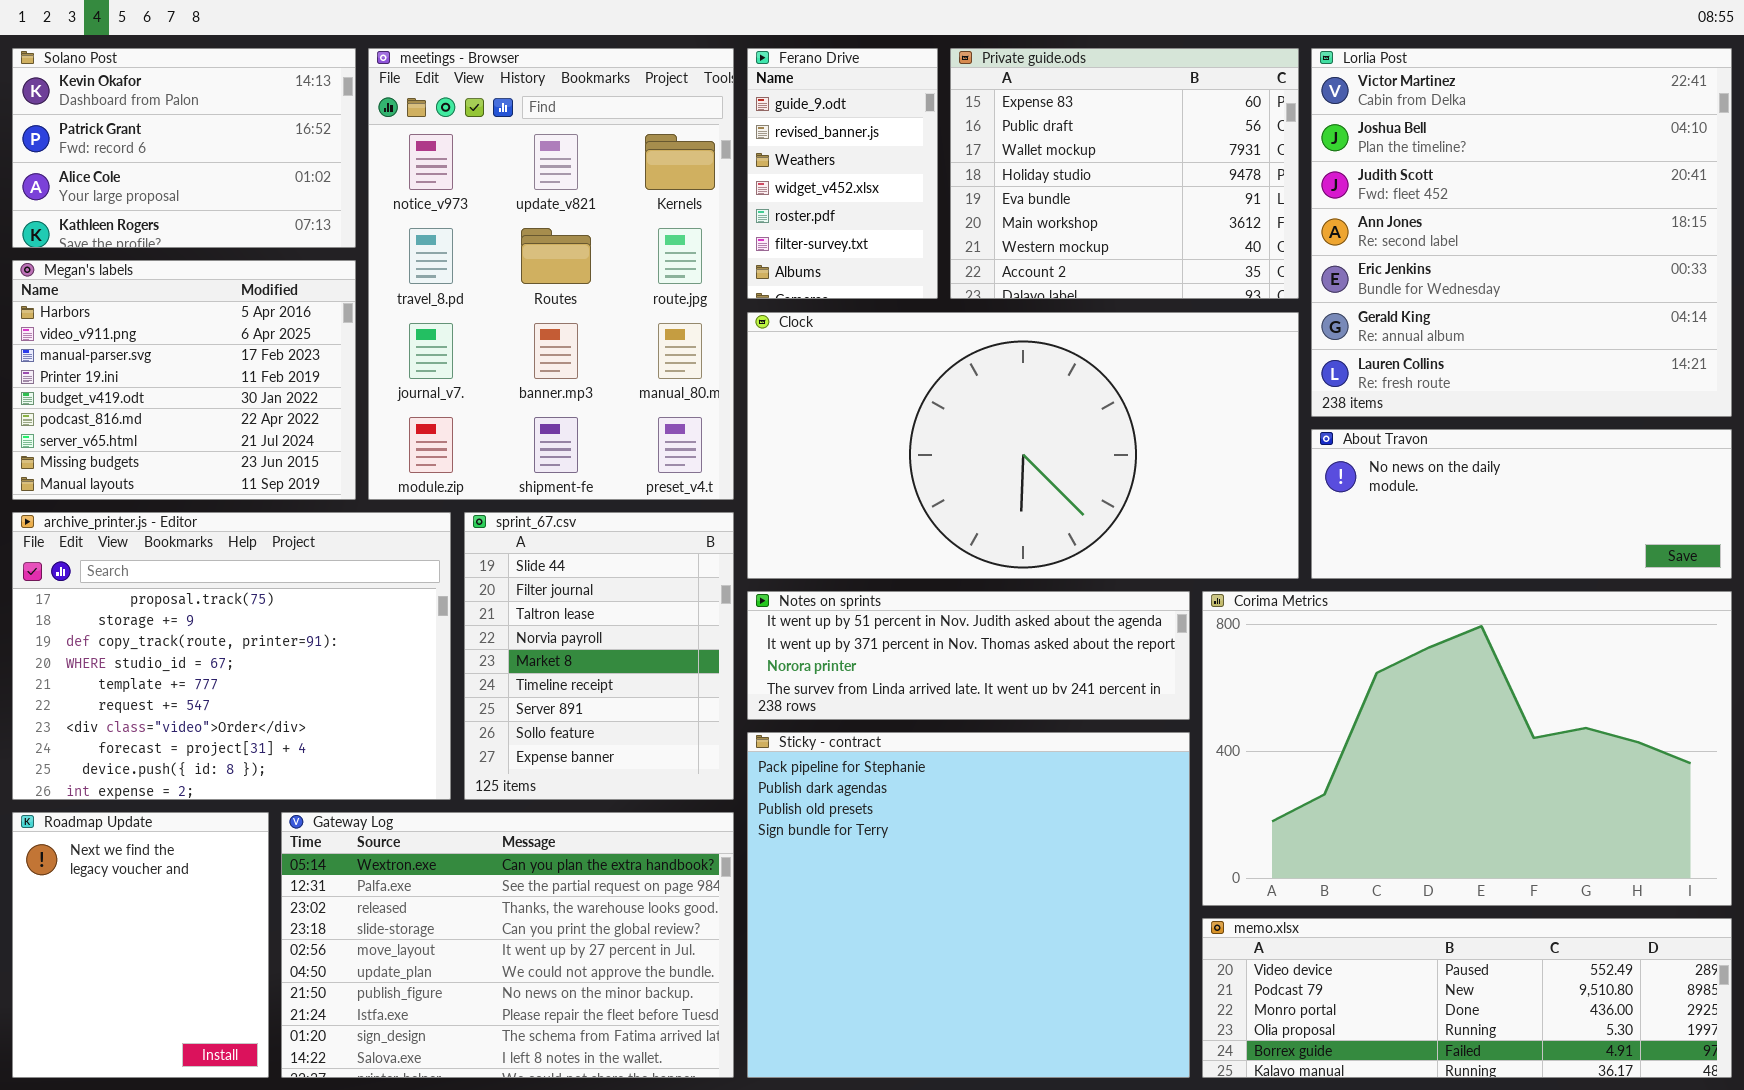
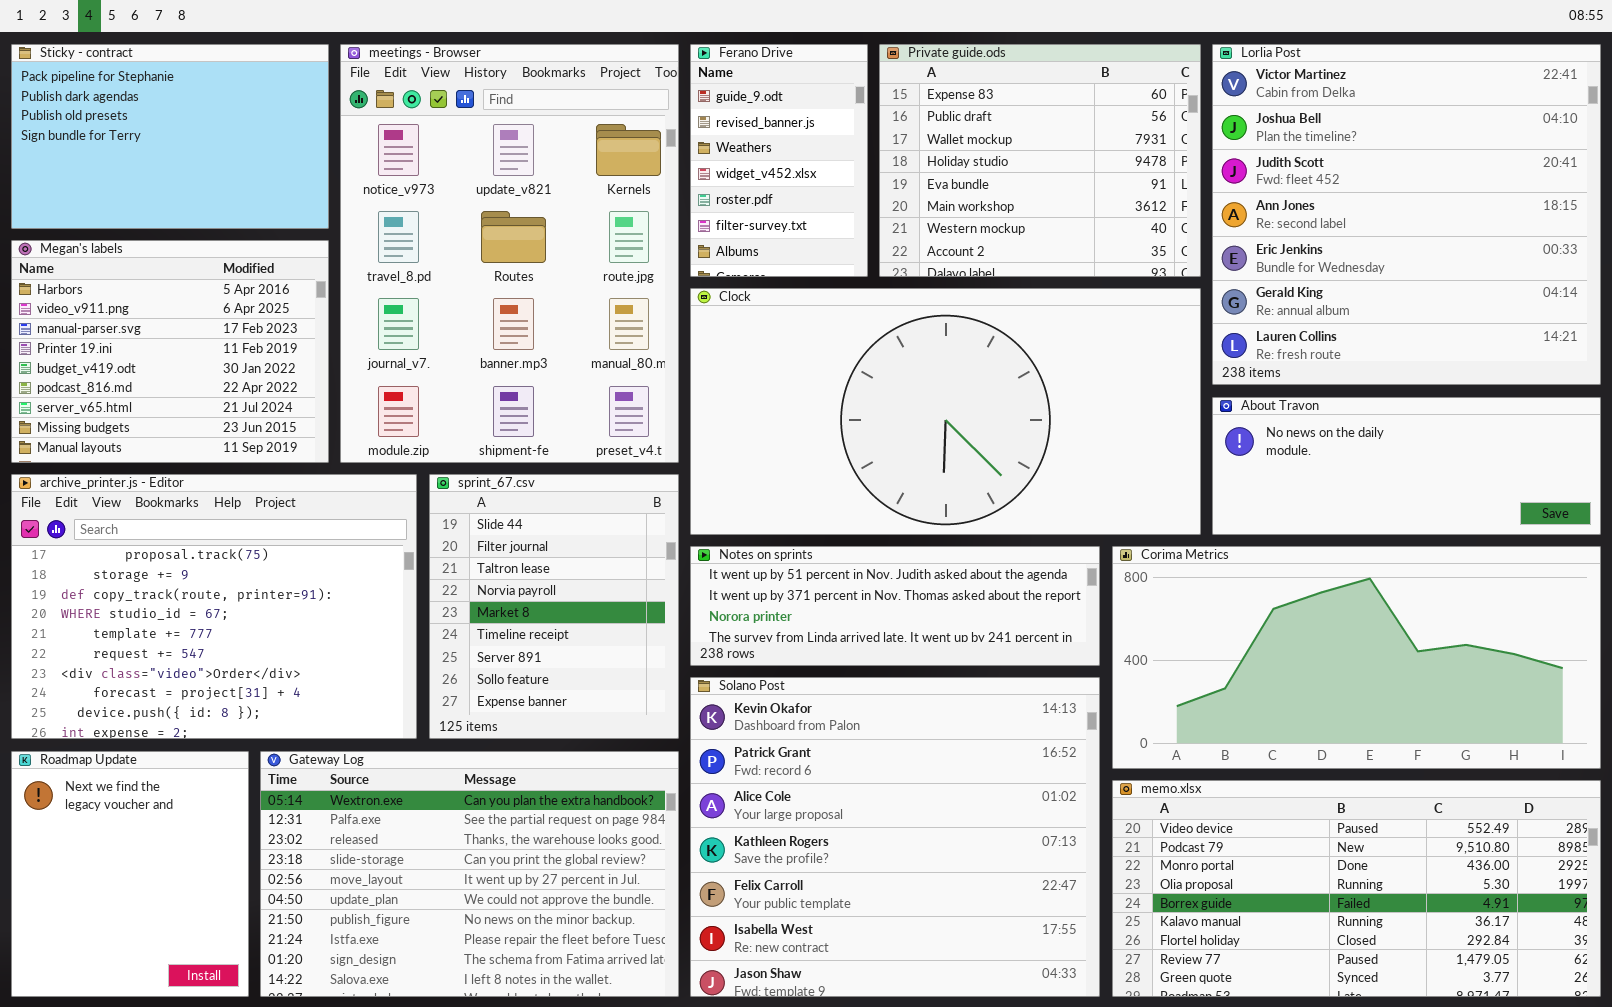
Solano Post: [12,48,356,248] -> [690,677,1100,997], moved, resized
Corima Metrics: [1202,591,1732,906] -> [1112,546,1601,769], resized
Sticky - contract: [747,732,1190,1078] -> [11,44,329,229], moved, resized
memo.xlsx: [1202,918,1732,1078] -> [1112,780,1601,997], resized

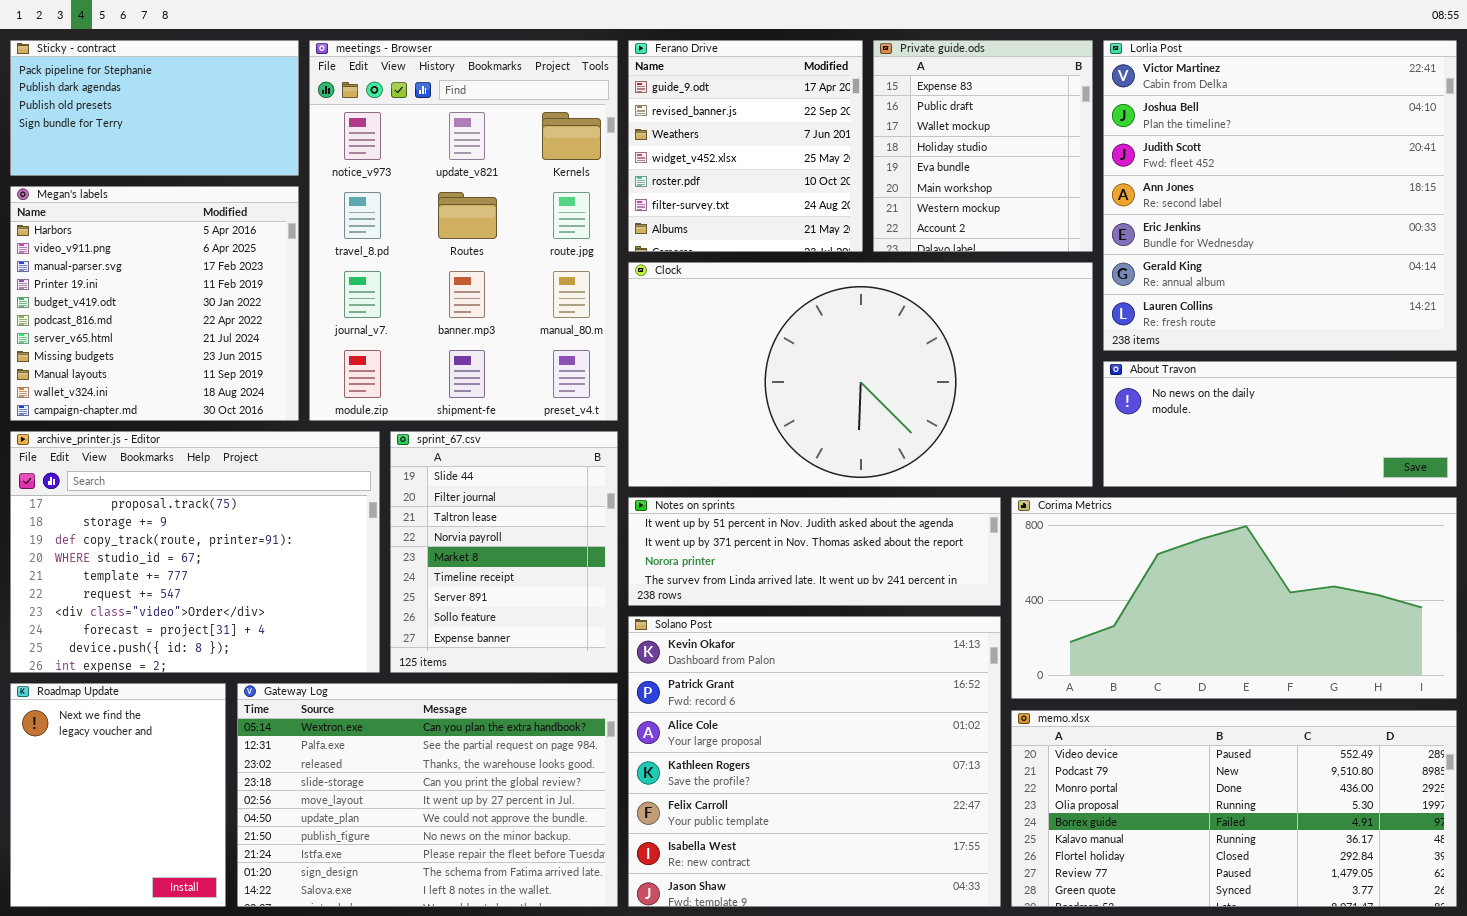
Sticky - contract: [11,44,329,229] -> [10,40,299,176], resized
Ferano Drive: [690,44,868,277] -> [628,40,863,252], resized
Private guide.ods: [879,44,1201,277] -> [873,40,1093,252], resized
Megan's labels: [11,240,329,463] -> [10,186,299,421], resized

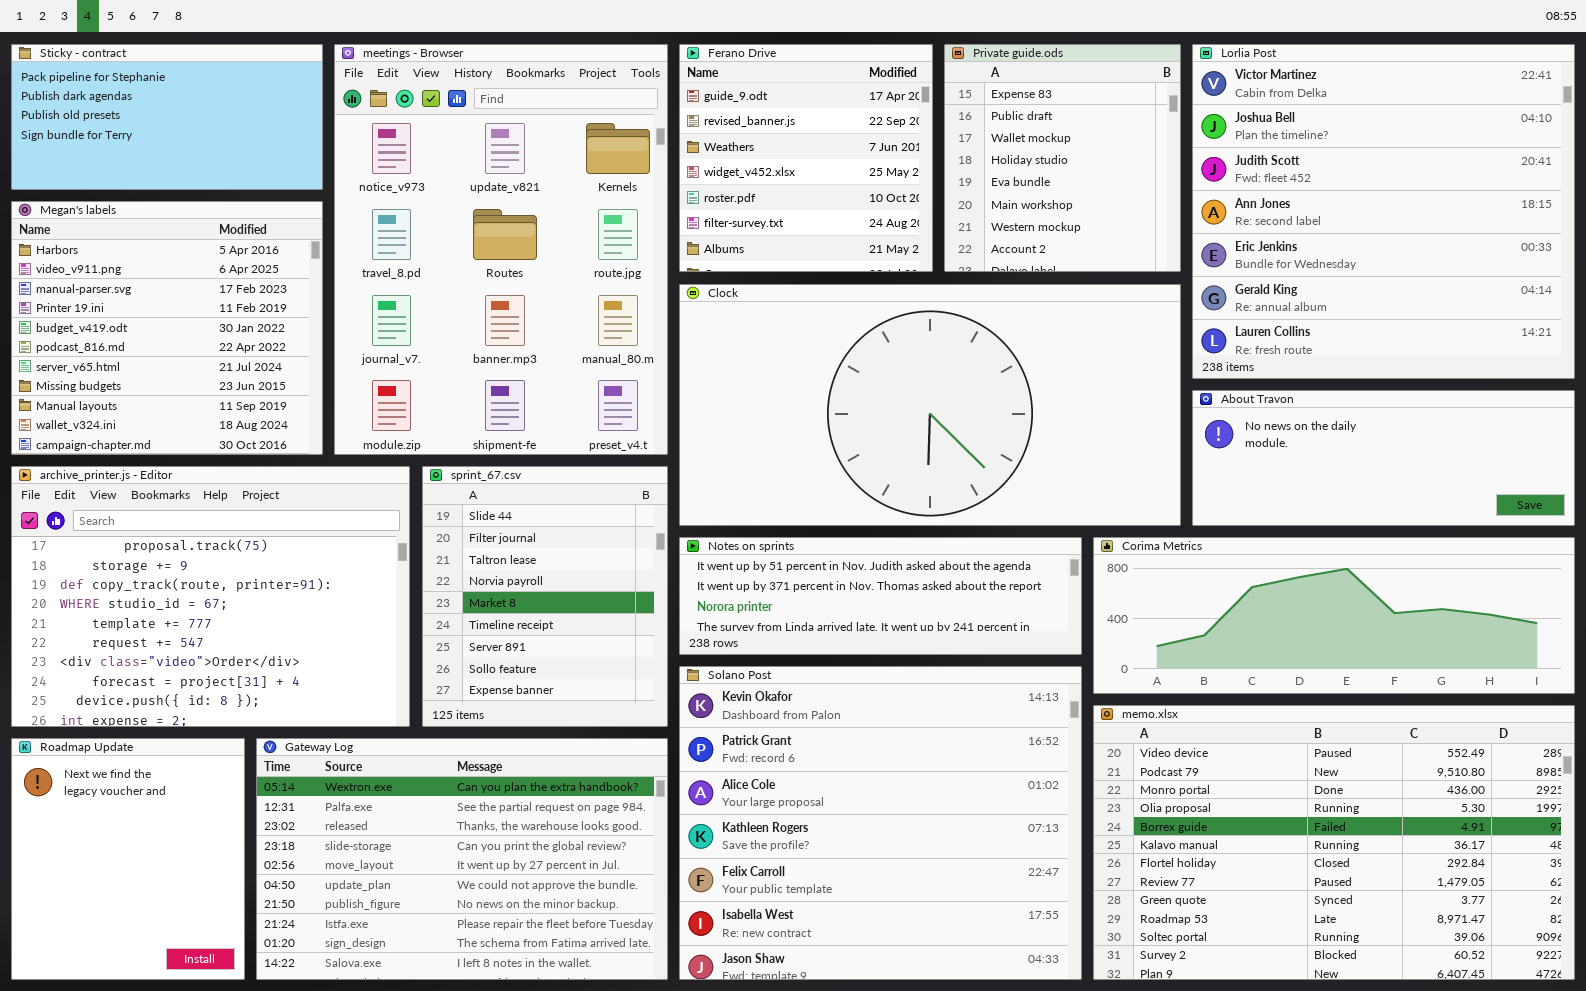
Corima Metrics: [1011,497,1457,699] -> [1093,537,1575,694], resized
memo.xlsx: [1011,710,1457,907] -> [1093,705,1575,980], resized

